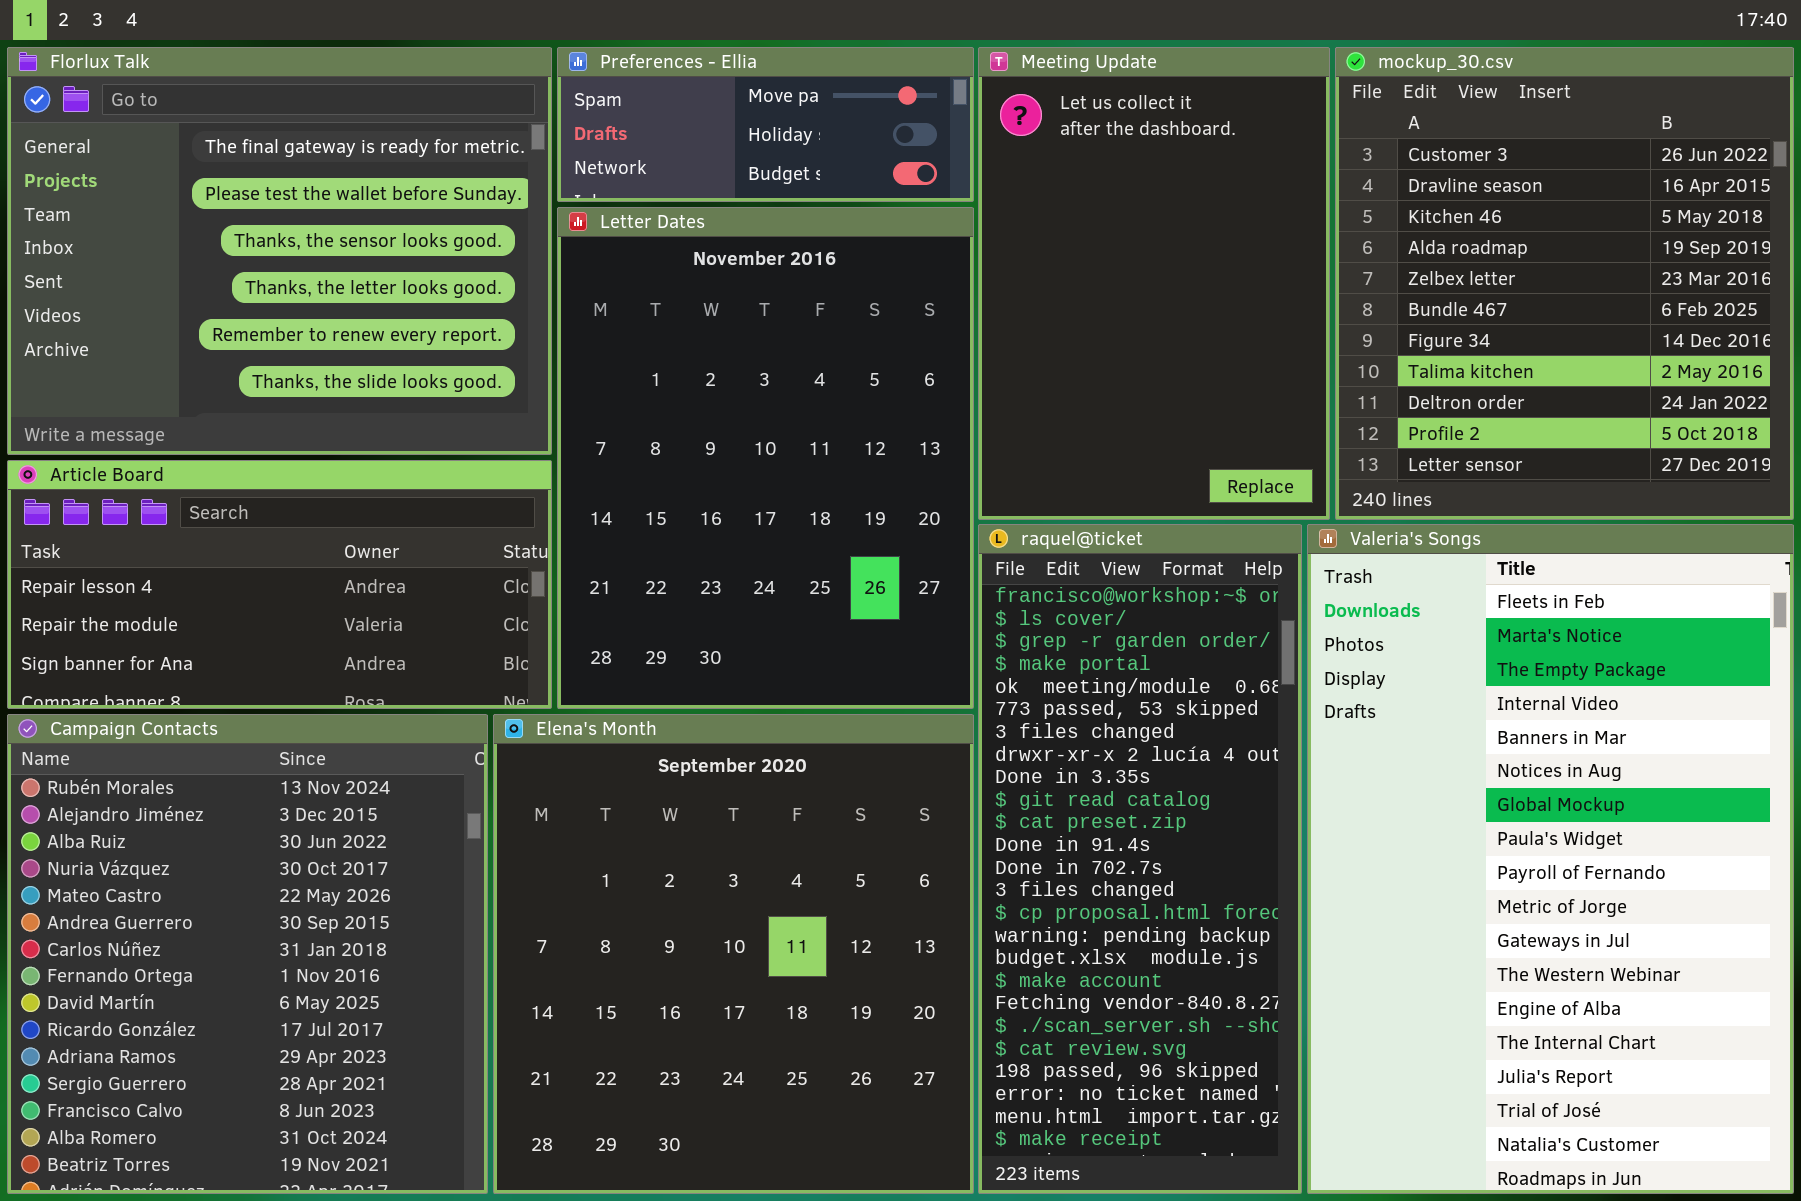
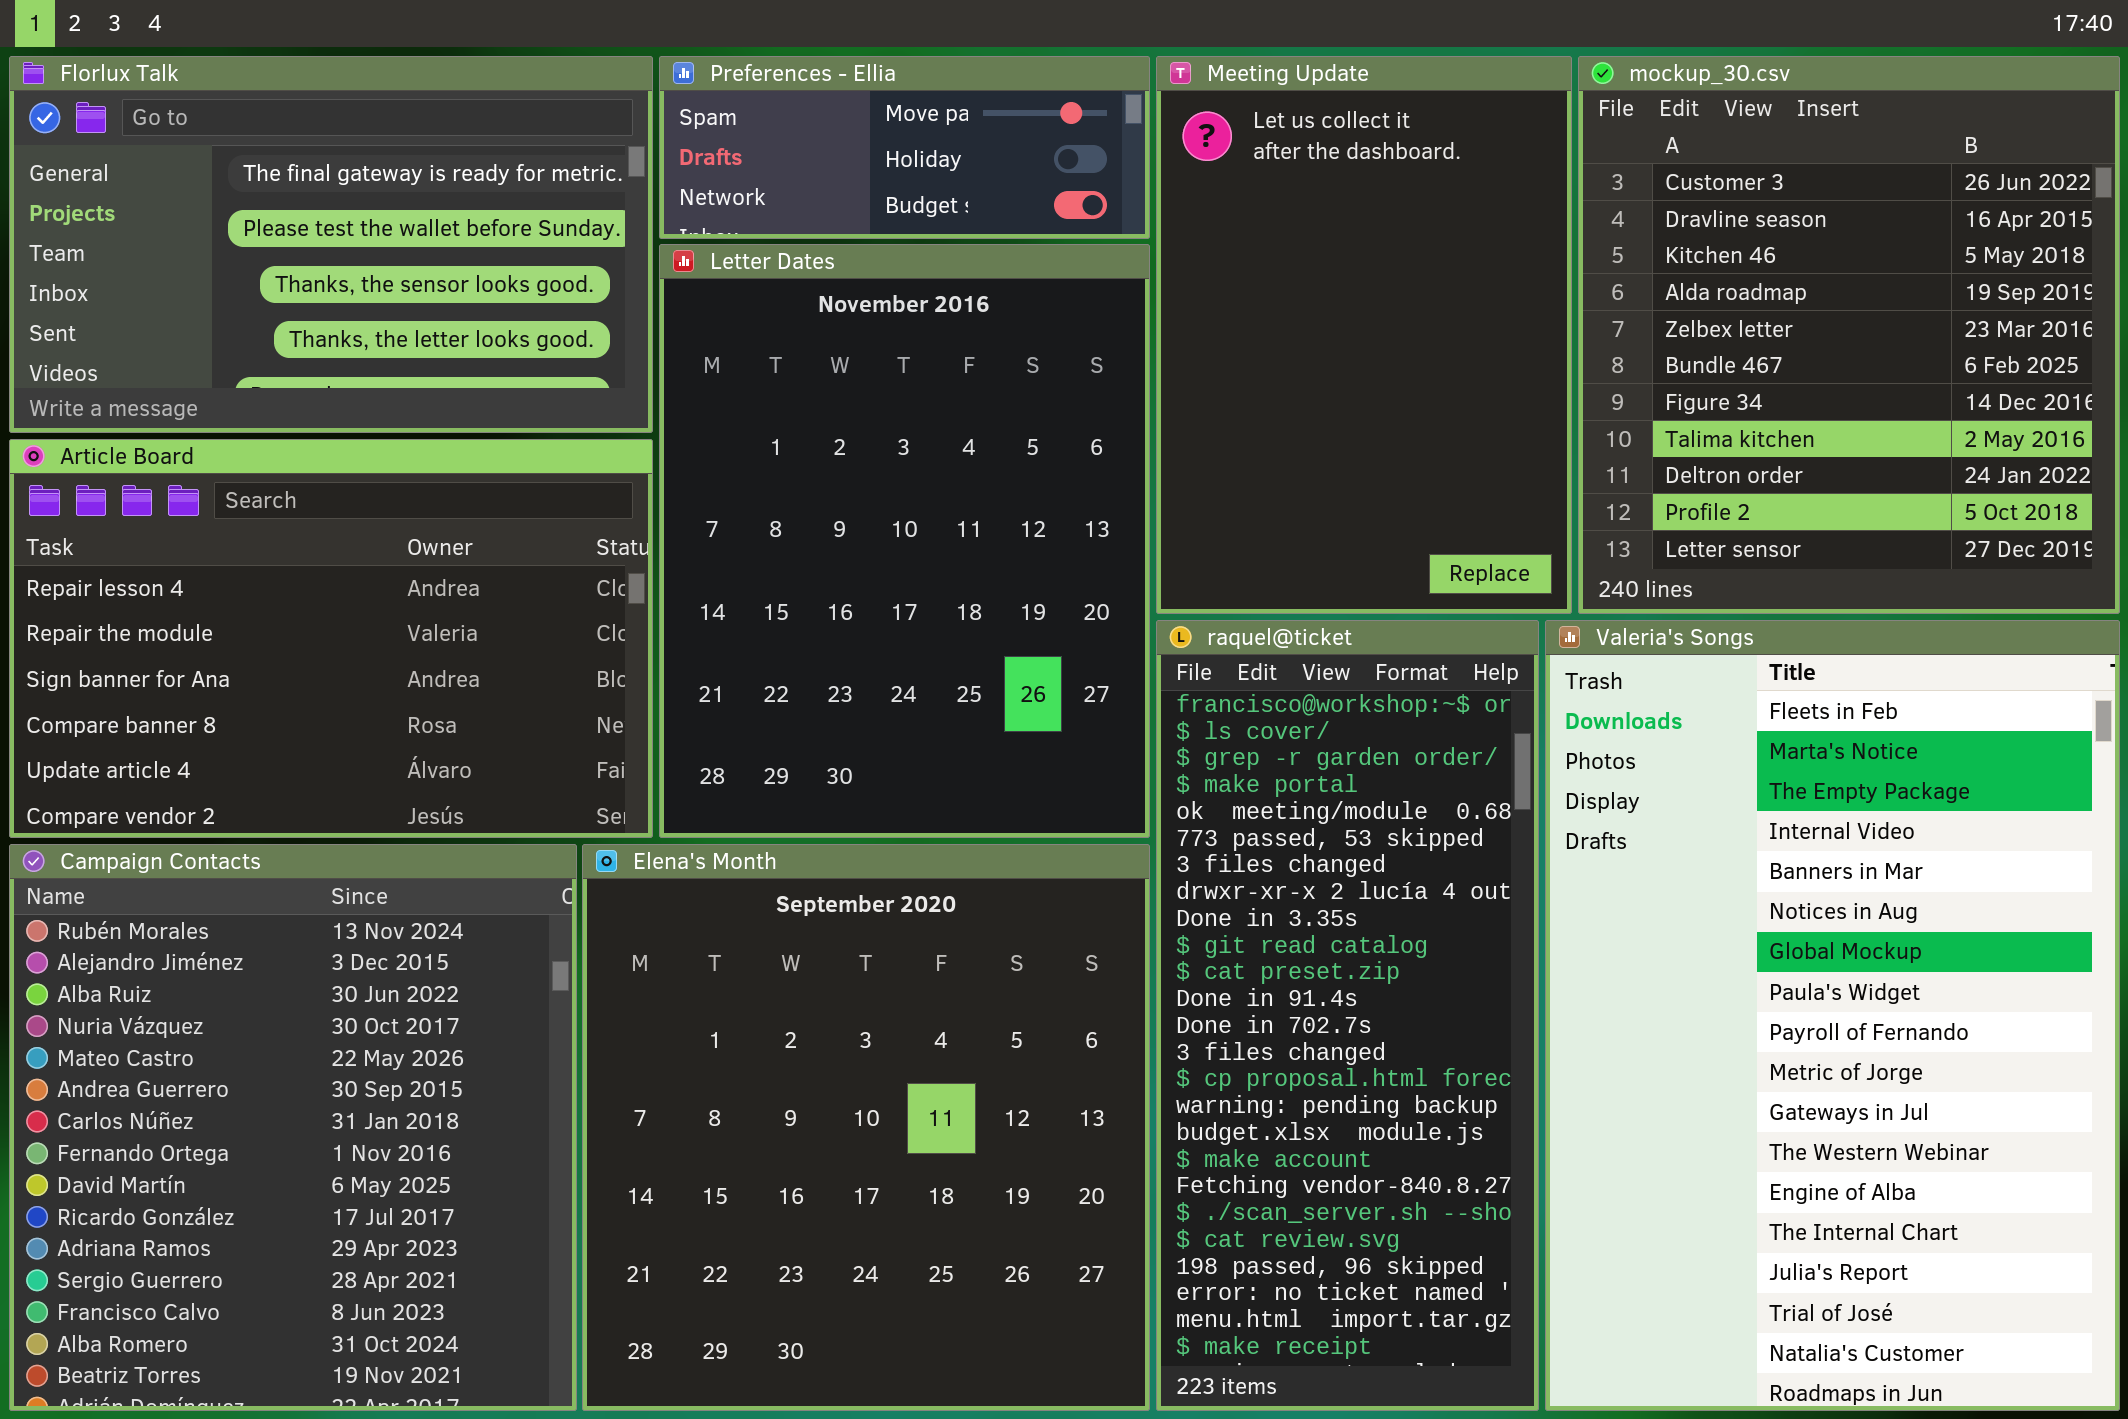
Florlux Talk: [7,47,552,455] -> [9,56,653,433], resized
Article Board: [7,460,552,709] -> [9,439,653,838], resized

